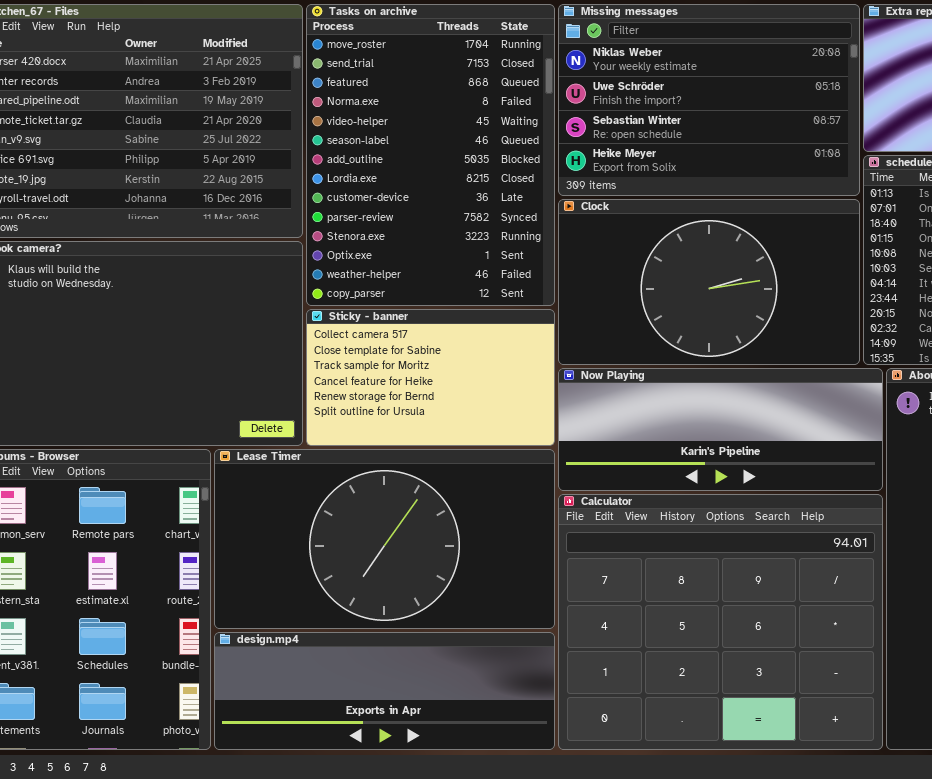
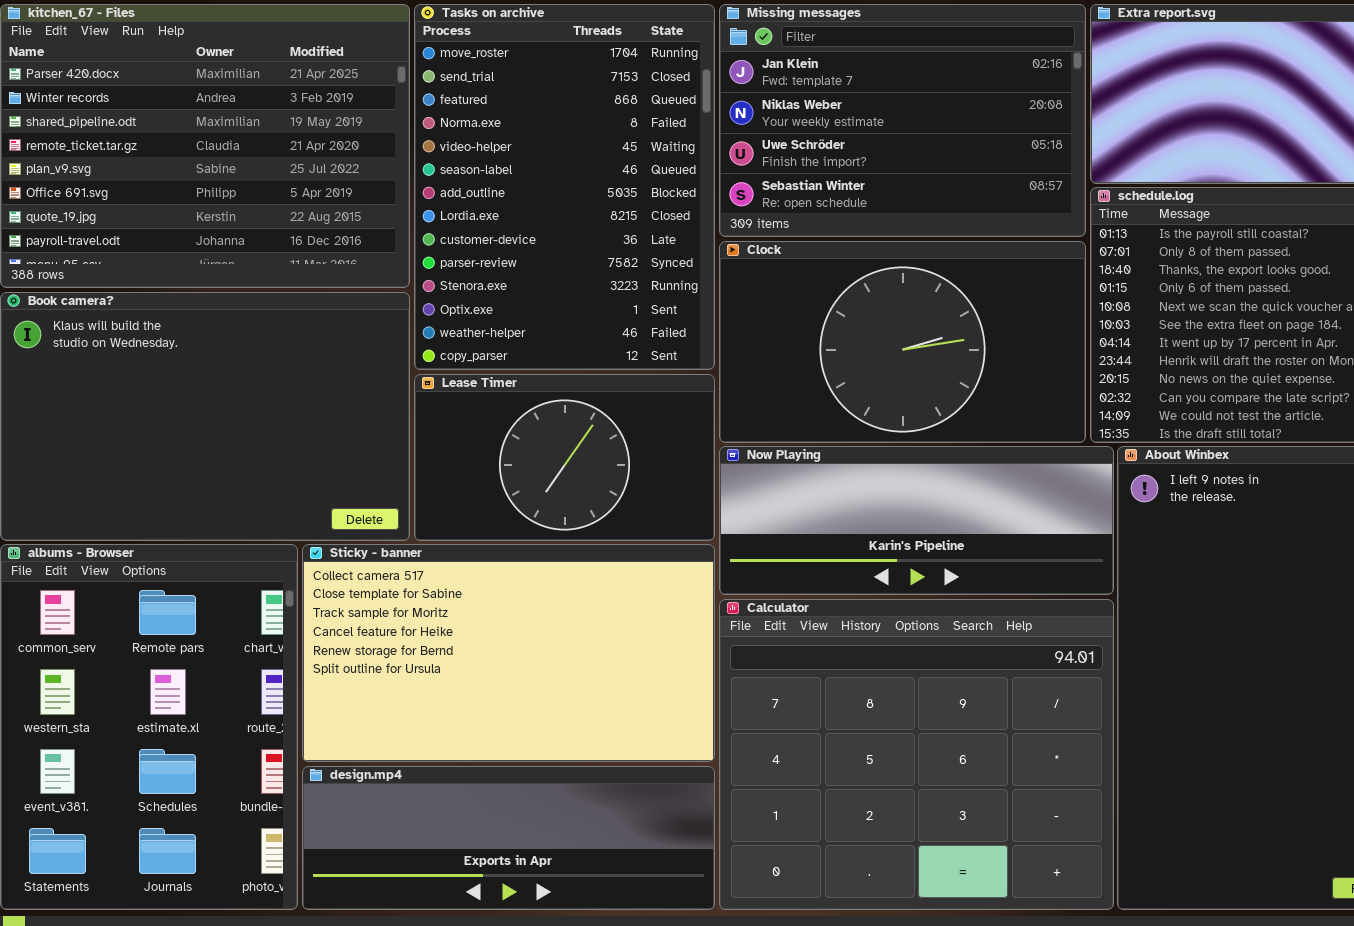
Missing messages: [558,4,860,196] -> [719,4,1086,237], scrolled up 1 row
Sticky - banner: [306,309,555,446] -> [302,544,715,762], moved, resized
Lease Timer: [214,449,555,629] -> [414,374,715,541], moved, resized

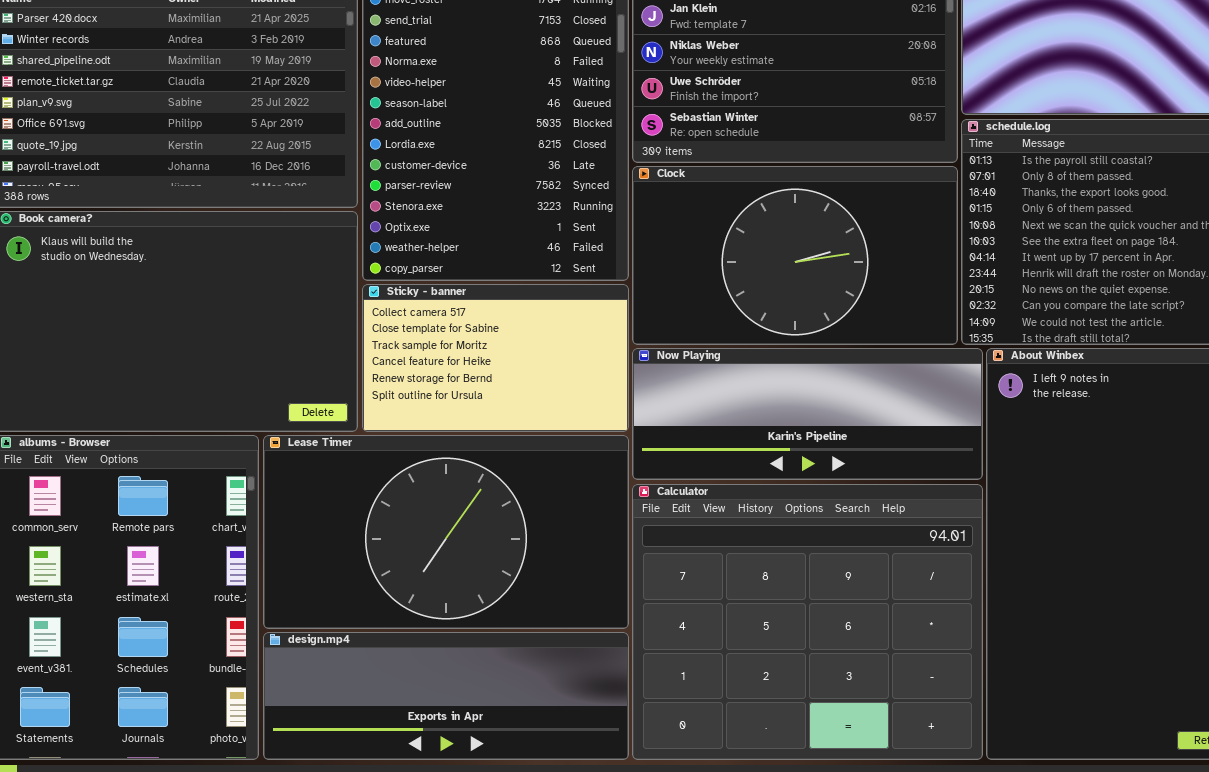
Lease Timer: [414,374,715,541] -> [263,435,629,629], moved, resized
Sticky - banner: [302,544,715,762] -> [362,284,629,432], moved, resized

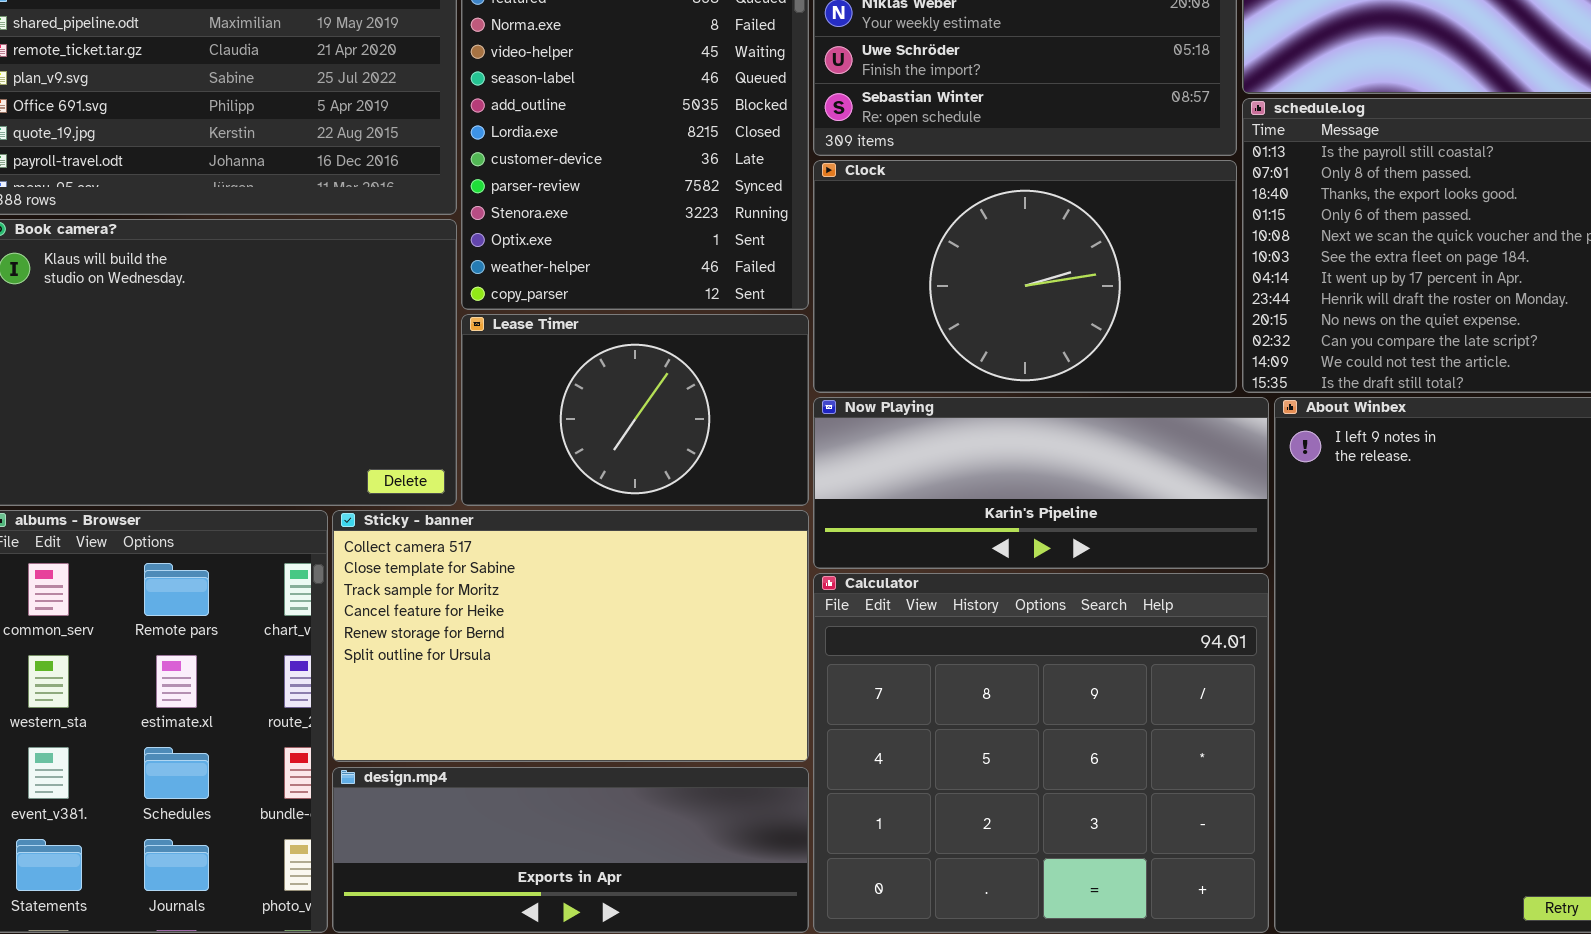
Sticky - banner: [362,284,629,432] -> [332,510,809,762], moved, resized
Lease Timer: [263,435,629,629] -> [461,314,809,506], moved, resized

